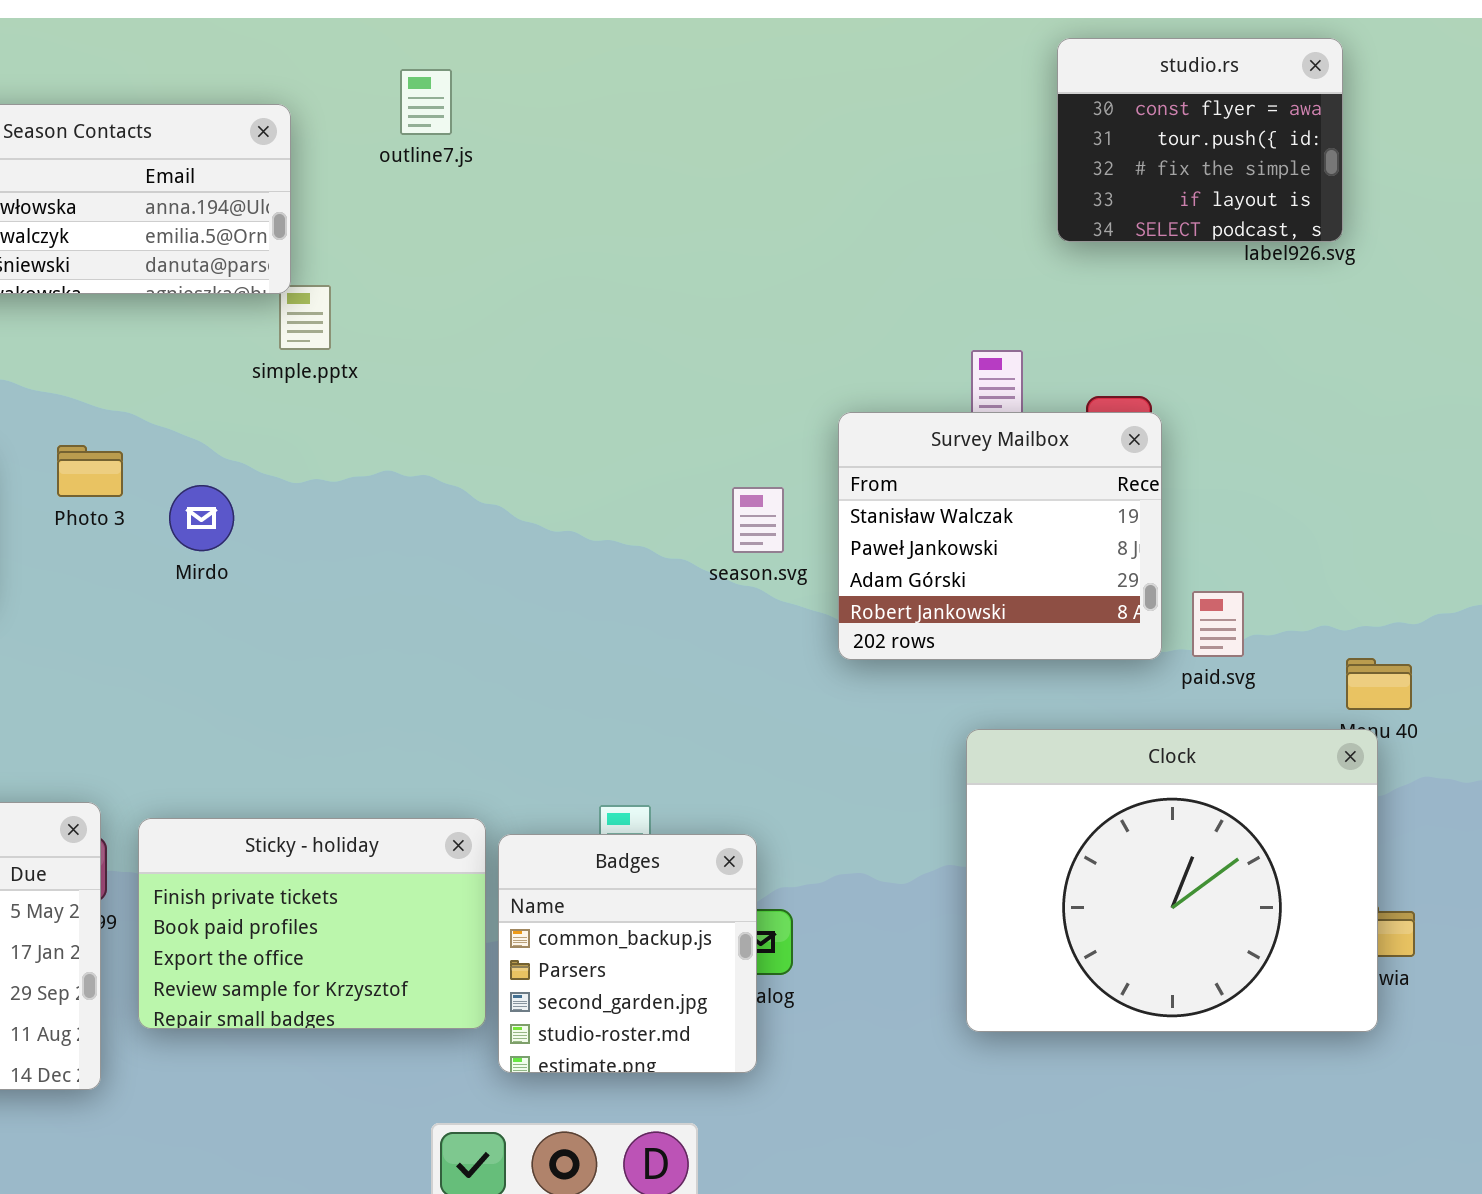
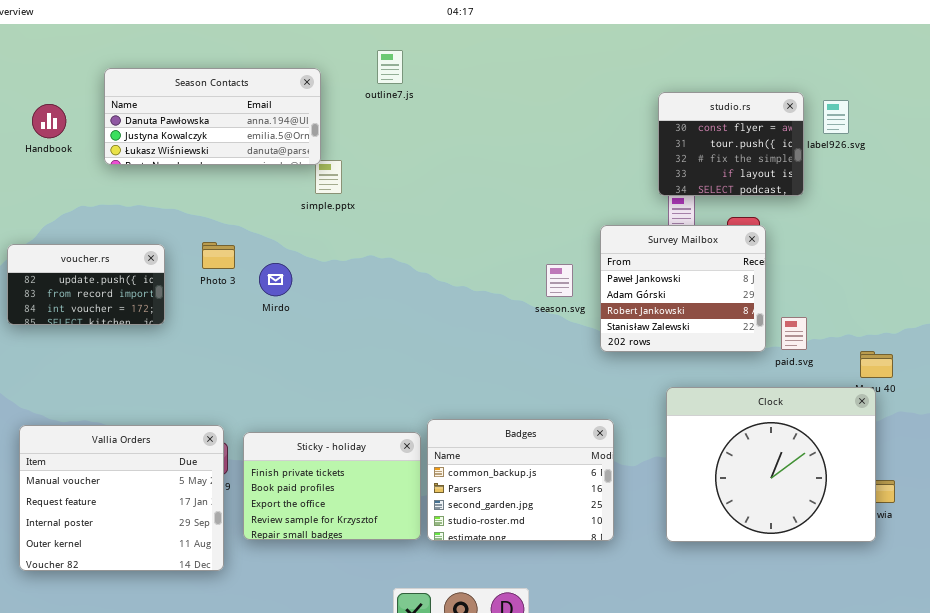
studio.rs: [1057,38,1343,242] -> [658,92,804,196], moved
Survey Mailbox: [838,412,1162,660] -> [600,225,766,352], scrolled down 1 row
Badges: [498,834,757,1073] -> [427,419,614,541], moved, resized

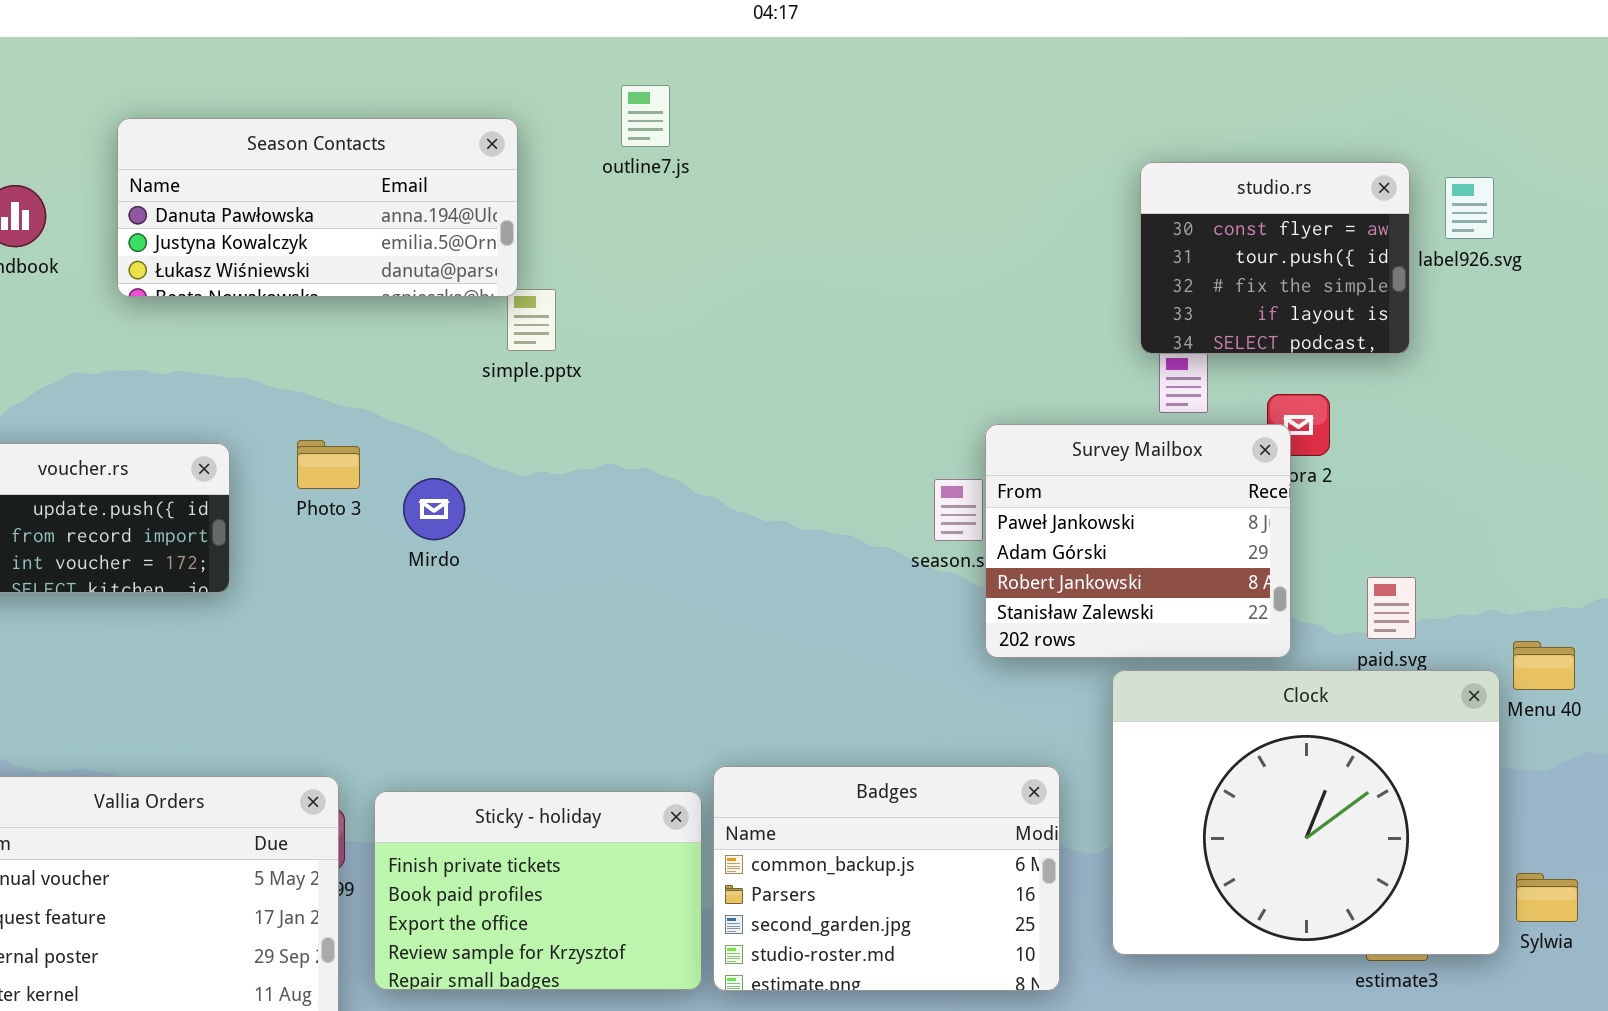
Survey Mailbox: [600,225,766,352] -> [985,424,1291,658], moved
Clock: [666,387,876,542] -> [1112,670,1500,955], moved

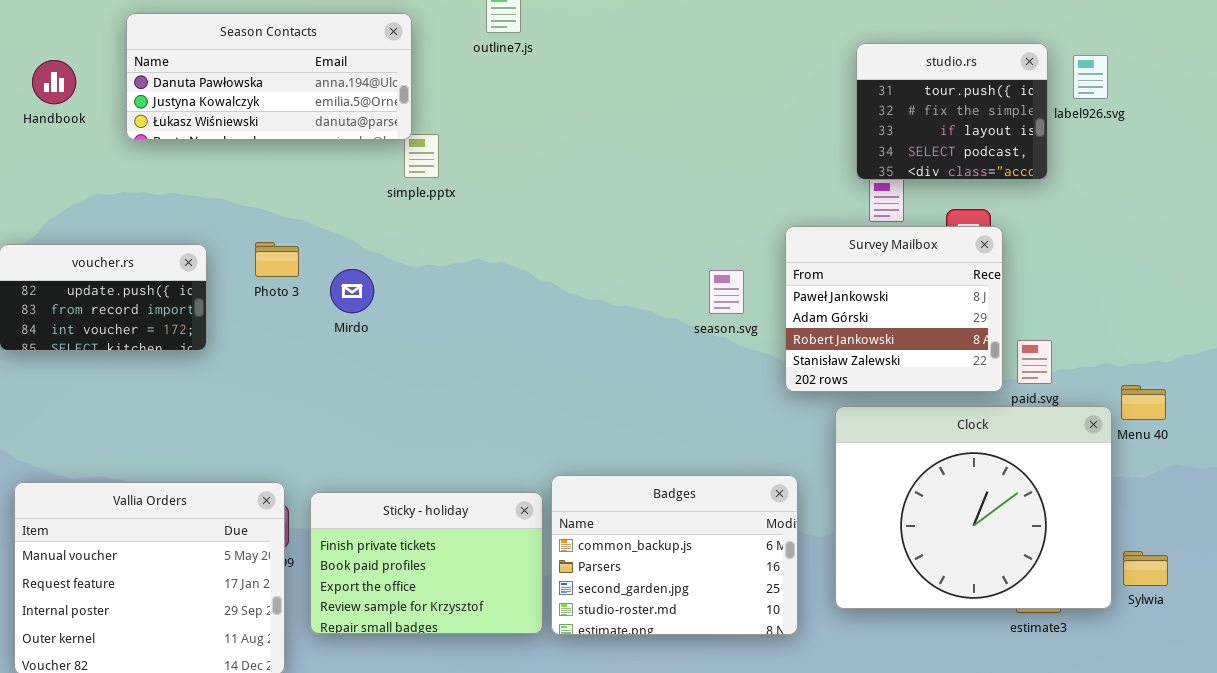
studio.rs: [1140,162,1410,354] -> [856,43,1048,180], scrolled down 1 row
Survey Mailbox: [985,424,1291,658] -> [785,226,1003,392], moved

